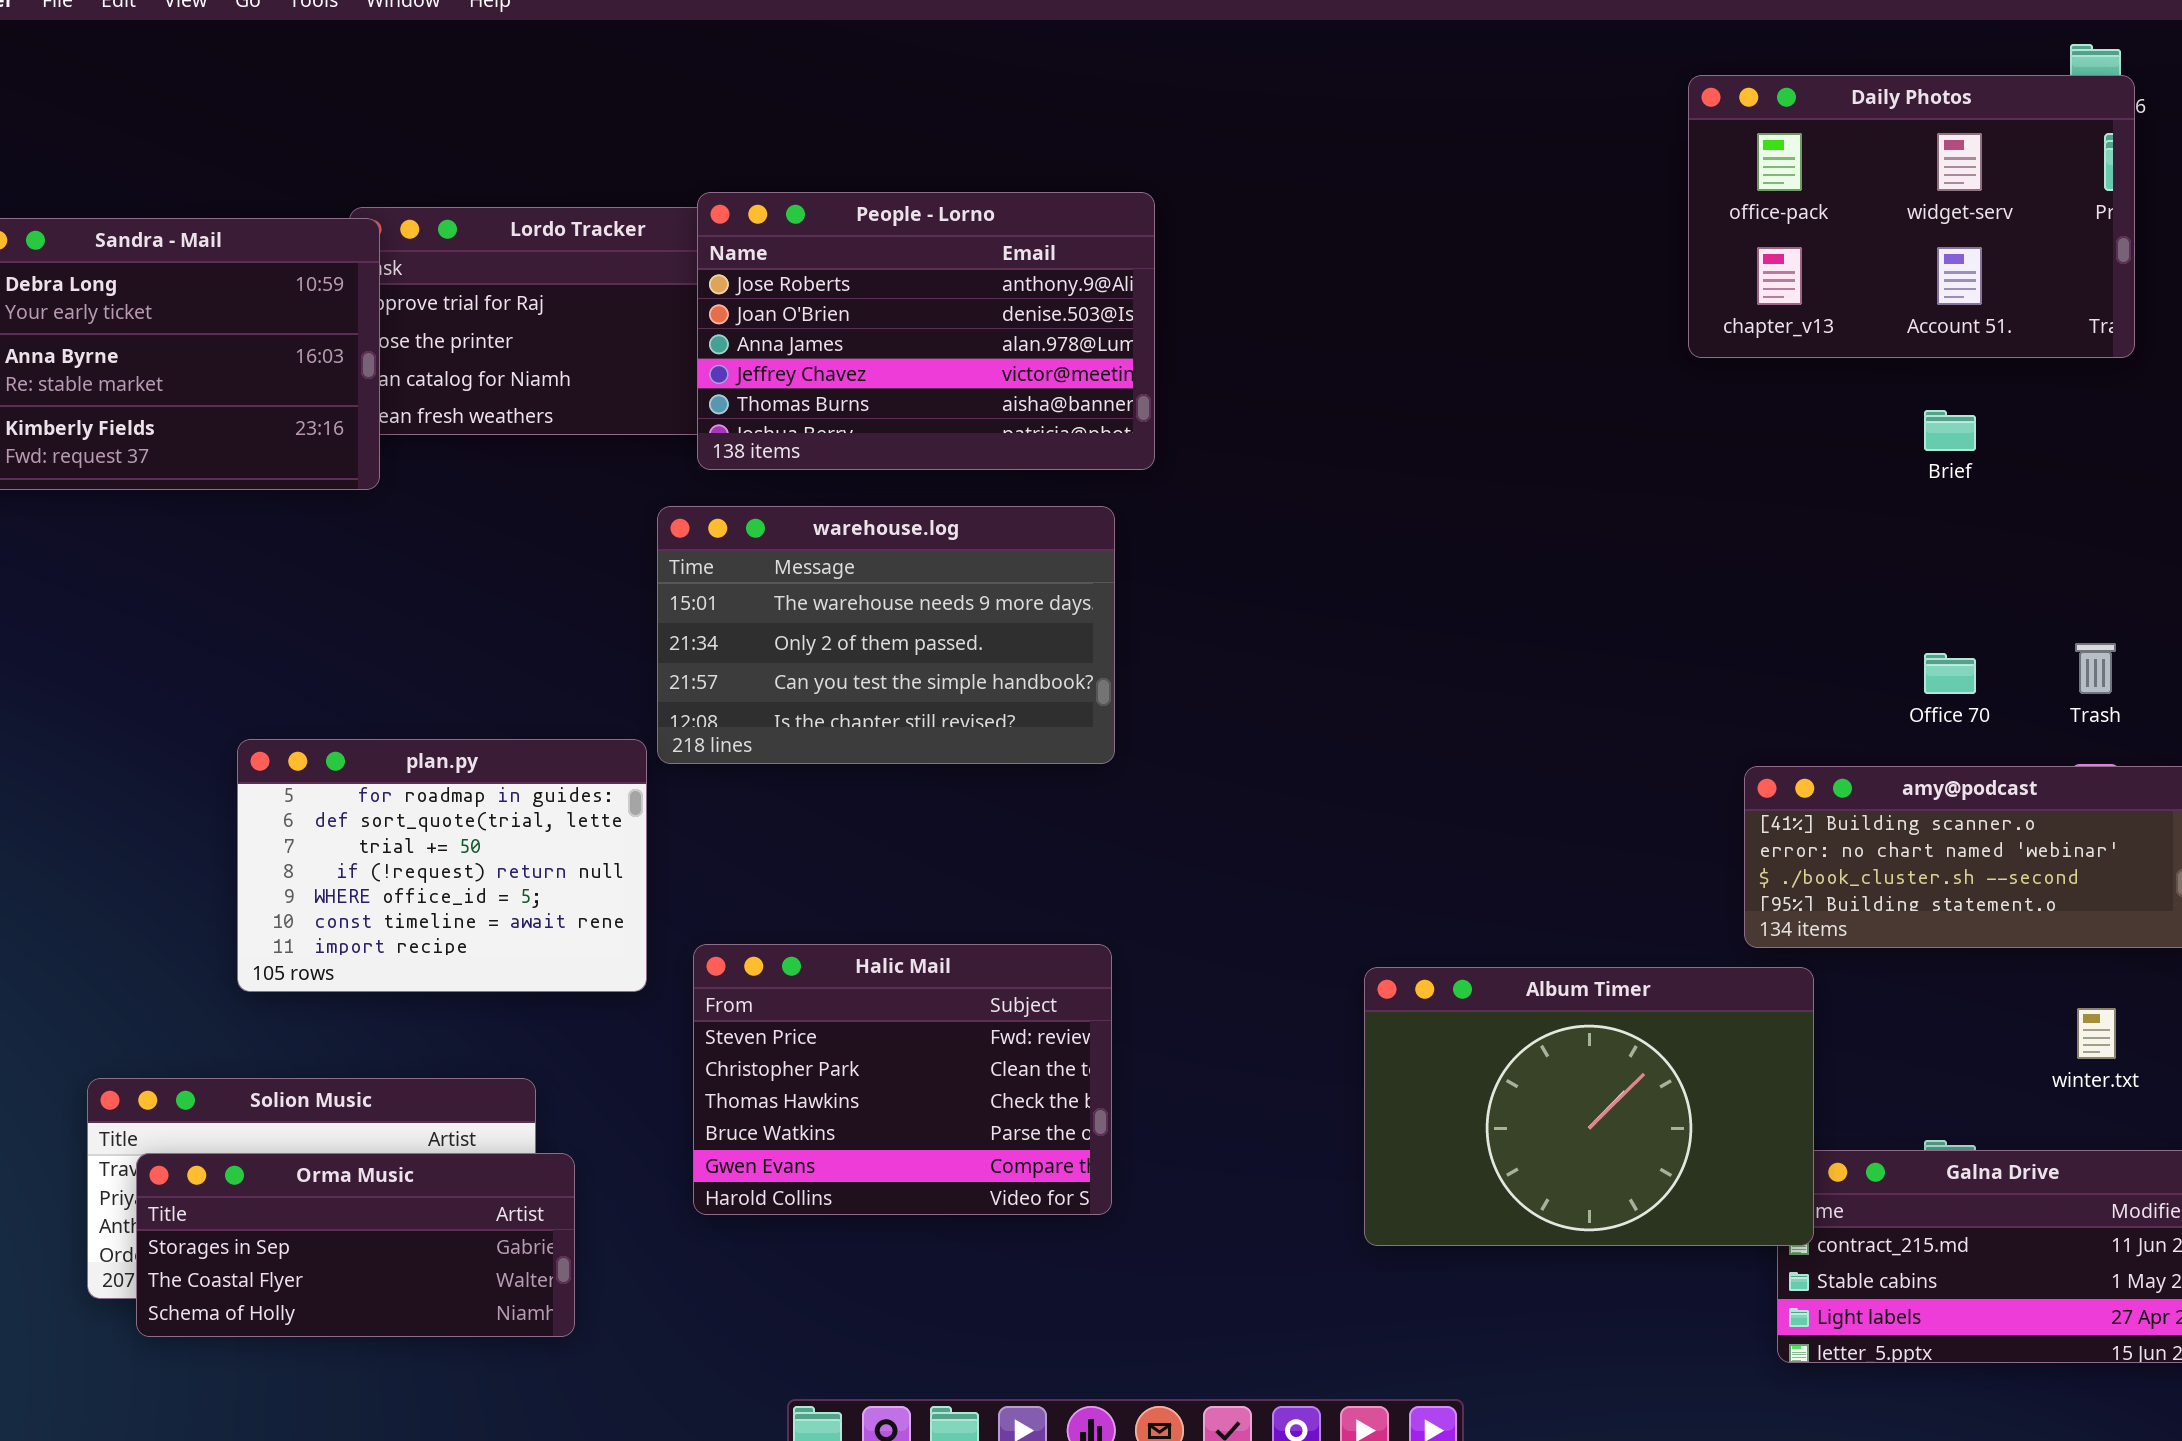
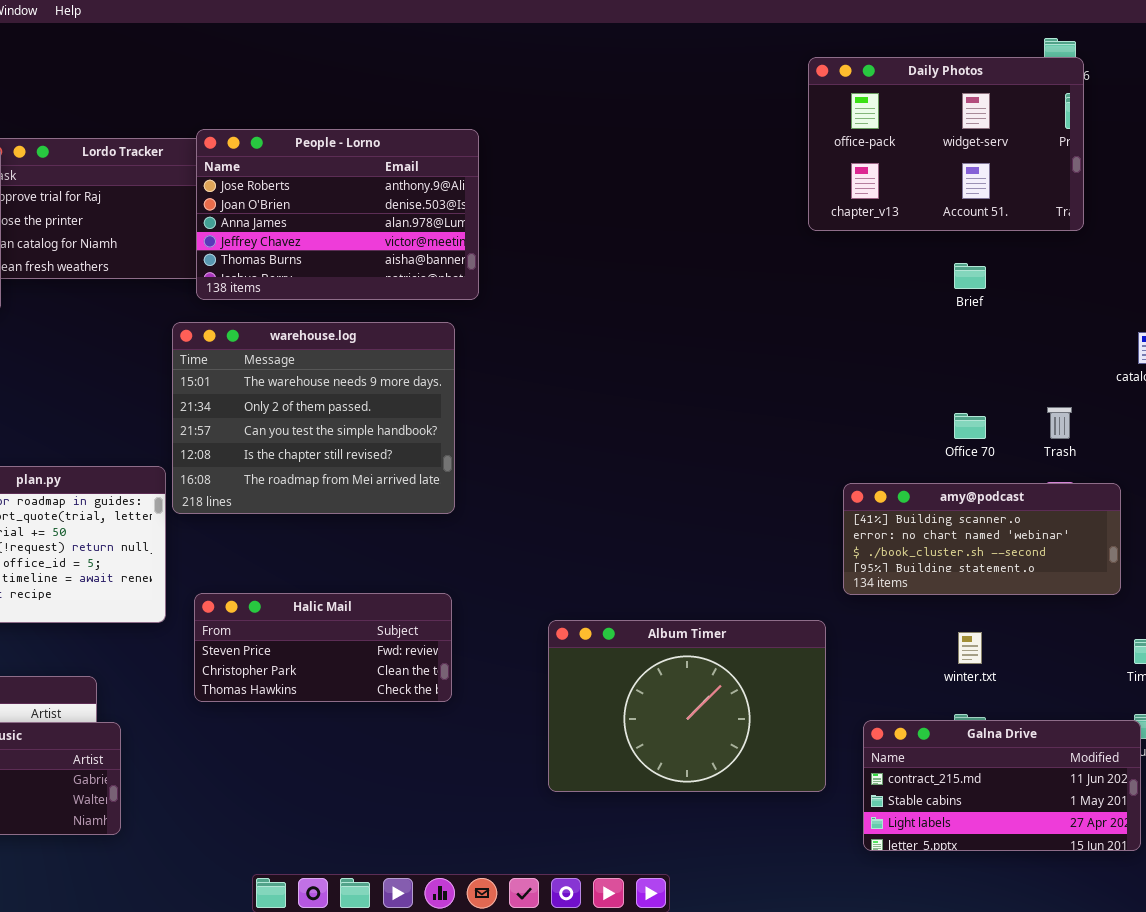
warehouse.log: [657,506,1115,764] -> [172,322,455,514], resized
Halic Mail: [693,944,1112,1215] -> [194,593,452,702], resized
Album Timer: [1364,967,1814,1246] -> [548,620,826,792], moved
winter.txt: [2077,1008,2116,1059] -> [958,632,982,664], moved

